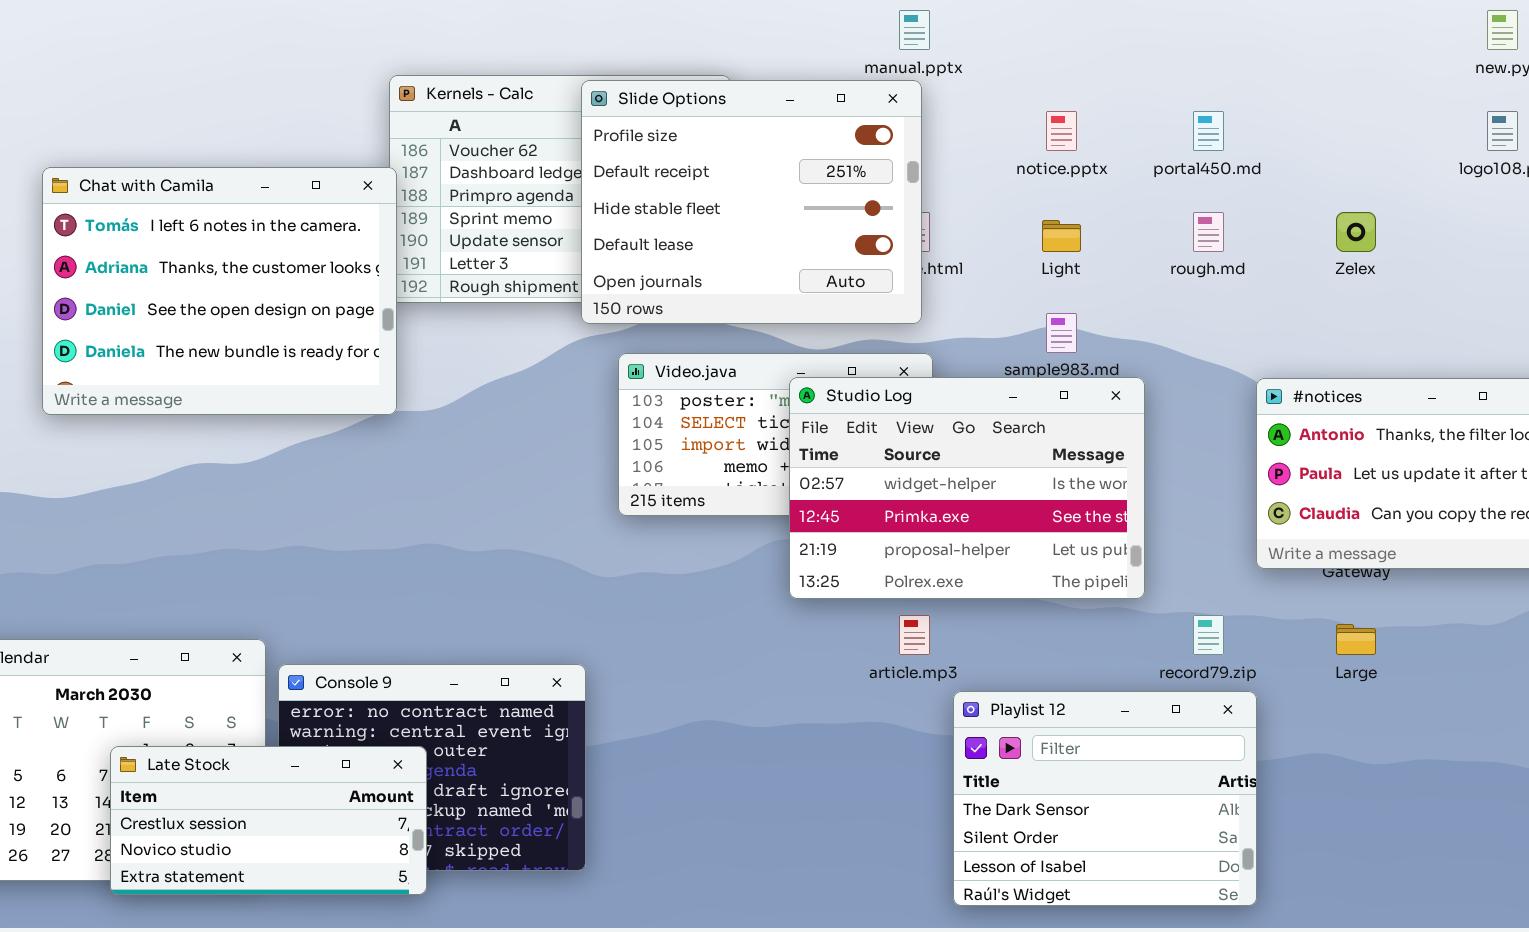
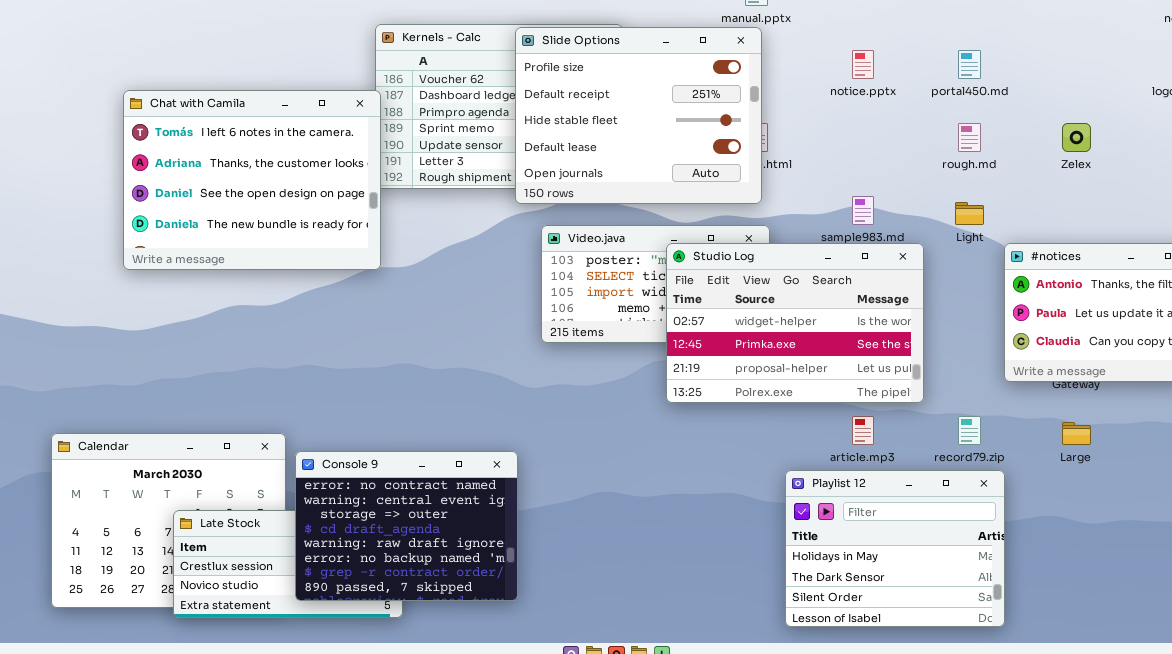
Light: [1042,220,1081,252] -> [955,202,984,225], moved
article.mp3: [899,615,930,655] -> [852,416,874,445], moved
Console 9: [278,664,586,871] -> [295,451,518,601], raised
Playlist 12: [953,691,1257,906] -> [785,470,1005,627], scrolled up 1 row

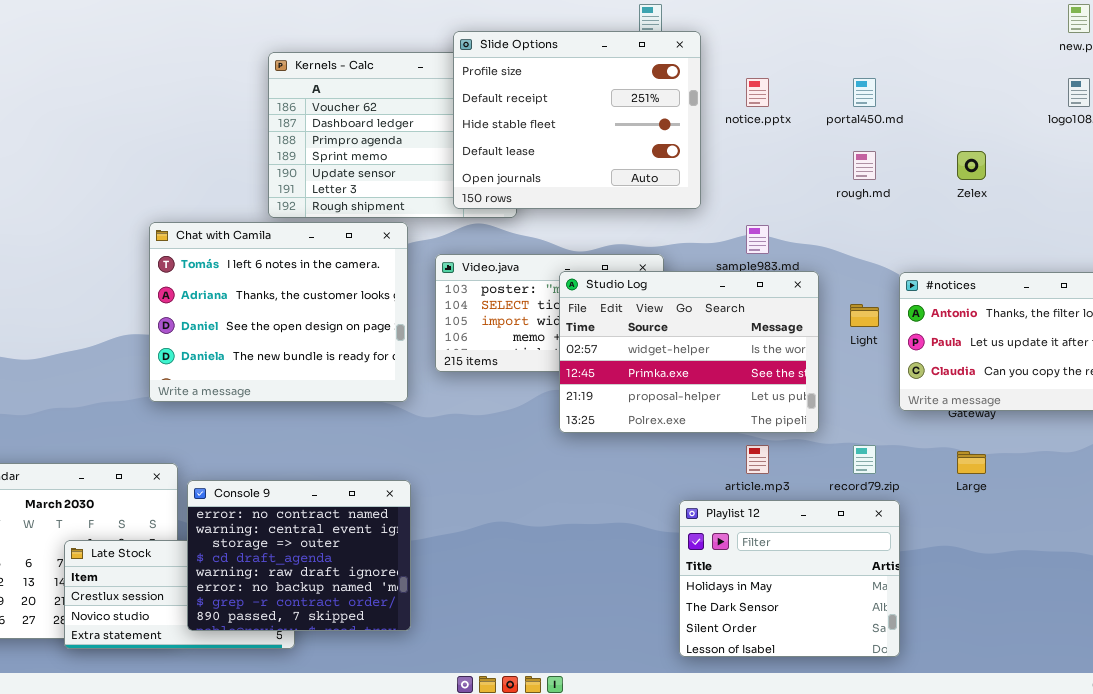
Slide Options: [515,27,762,204] -> [453,31,701,209], moved
Chat with Camila: [123,90,381,270] -> [149,222,408,402], moved
Light: [955,202,984,225] -> [850,304,879,327], moved

